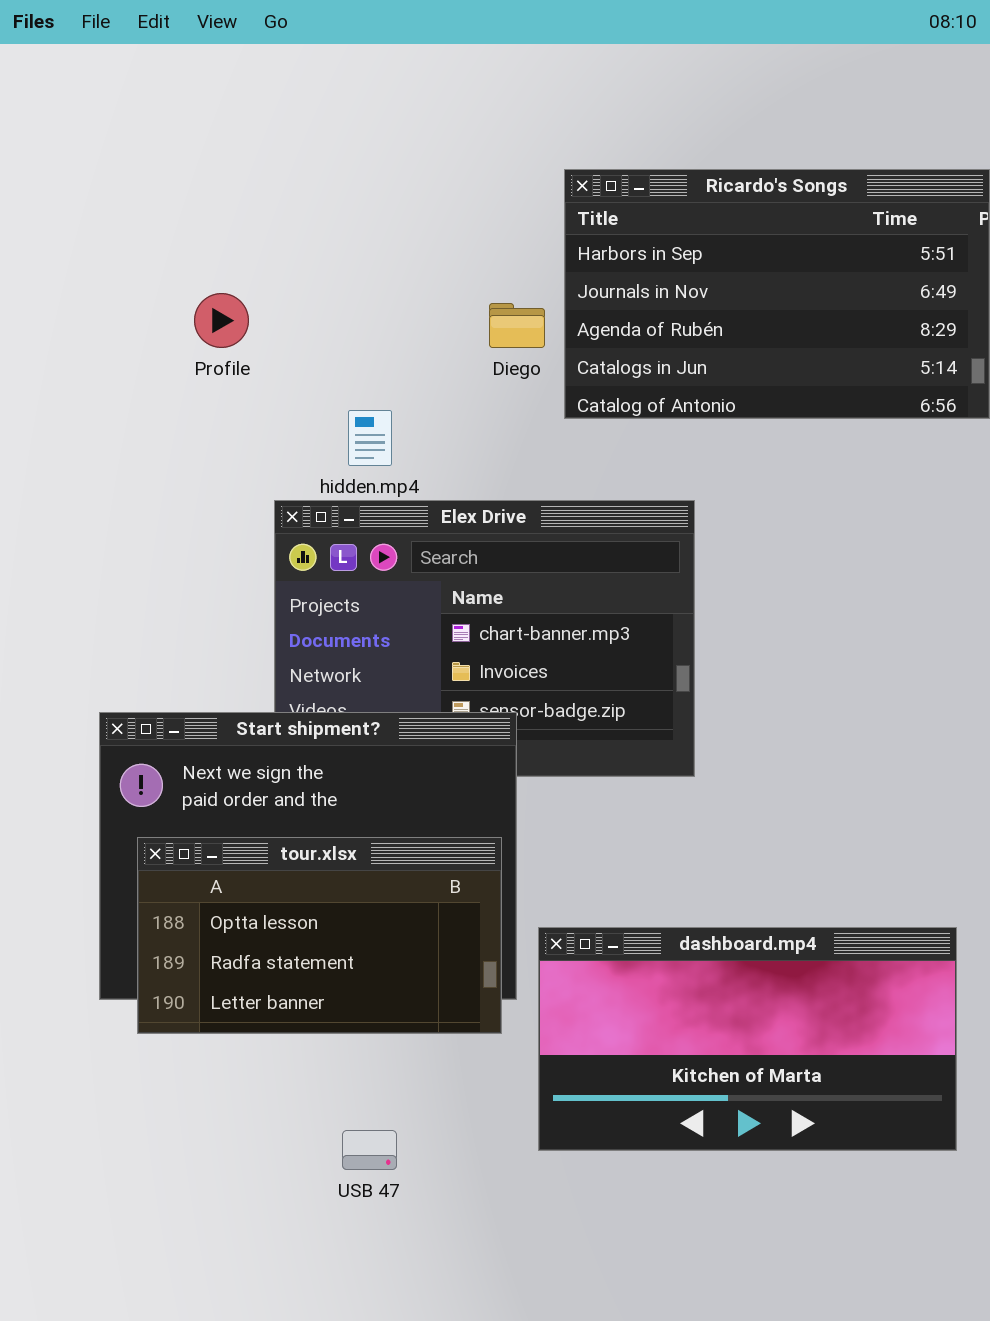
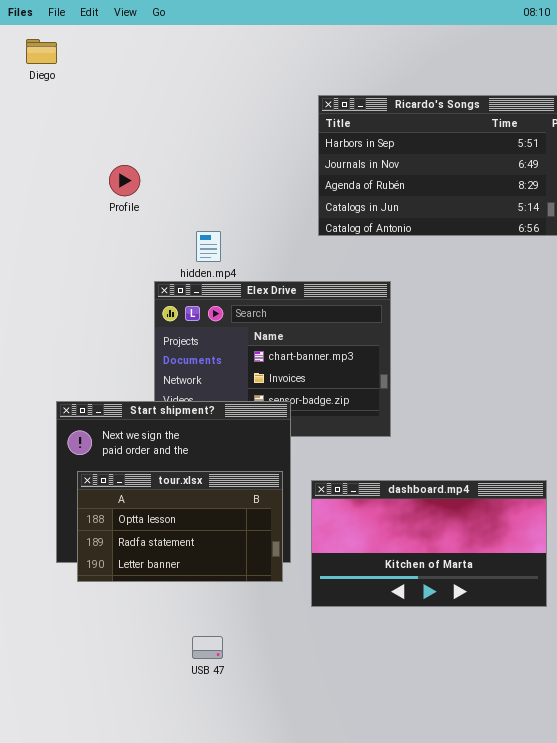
Diego: [489,303,545,348] -> [26,39,57,64], moved
dashboard.mp4: [538,927,957,1151] -> [311,480,547,607], moved

